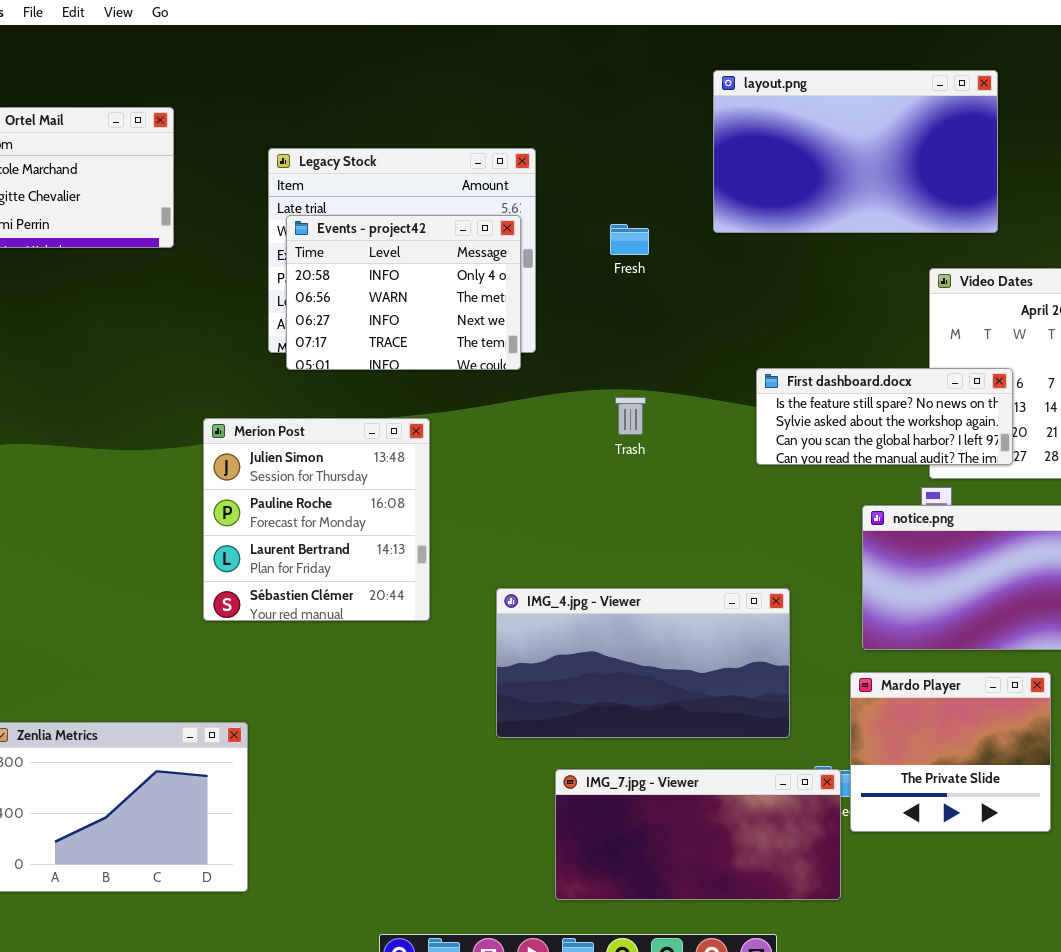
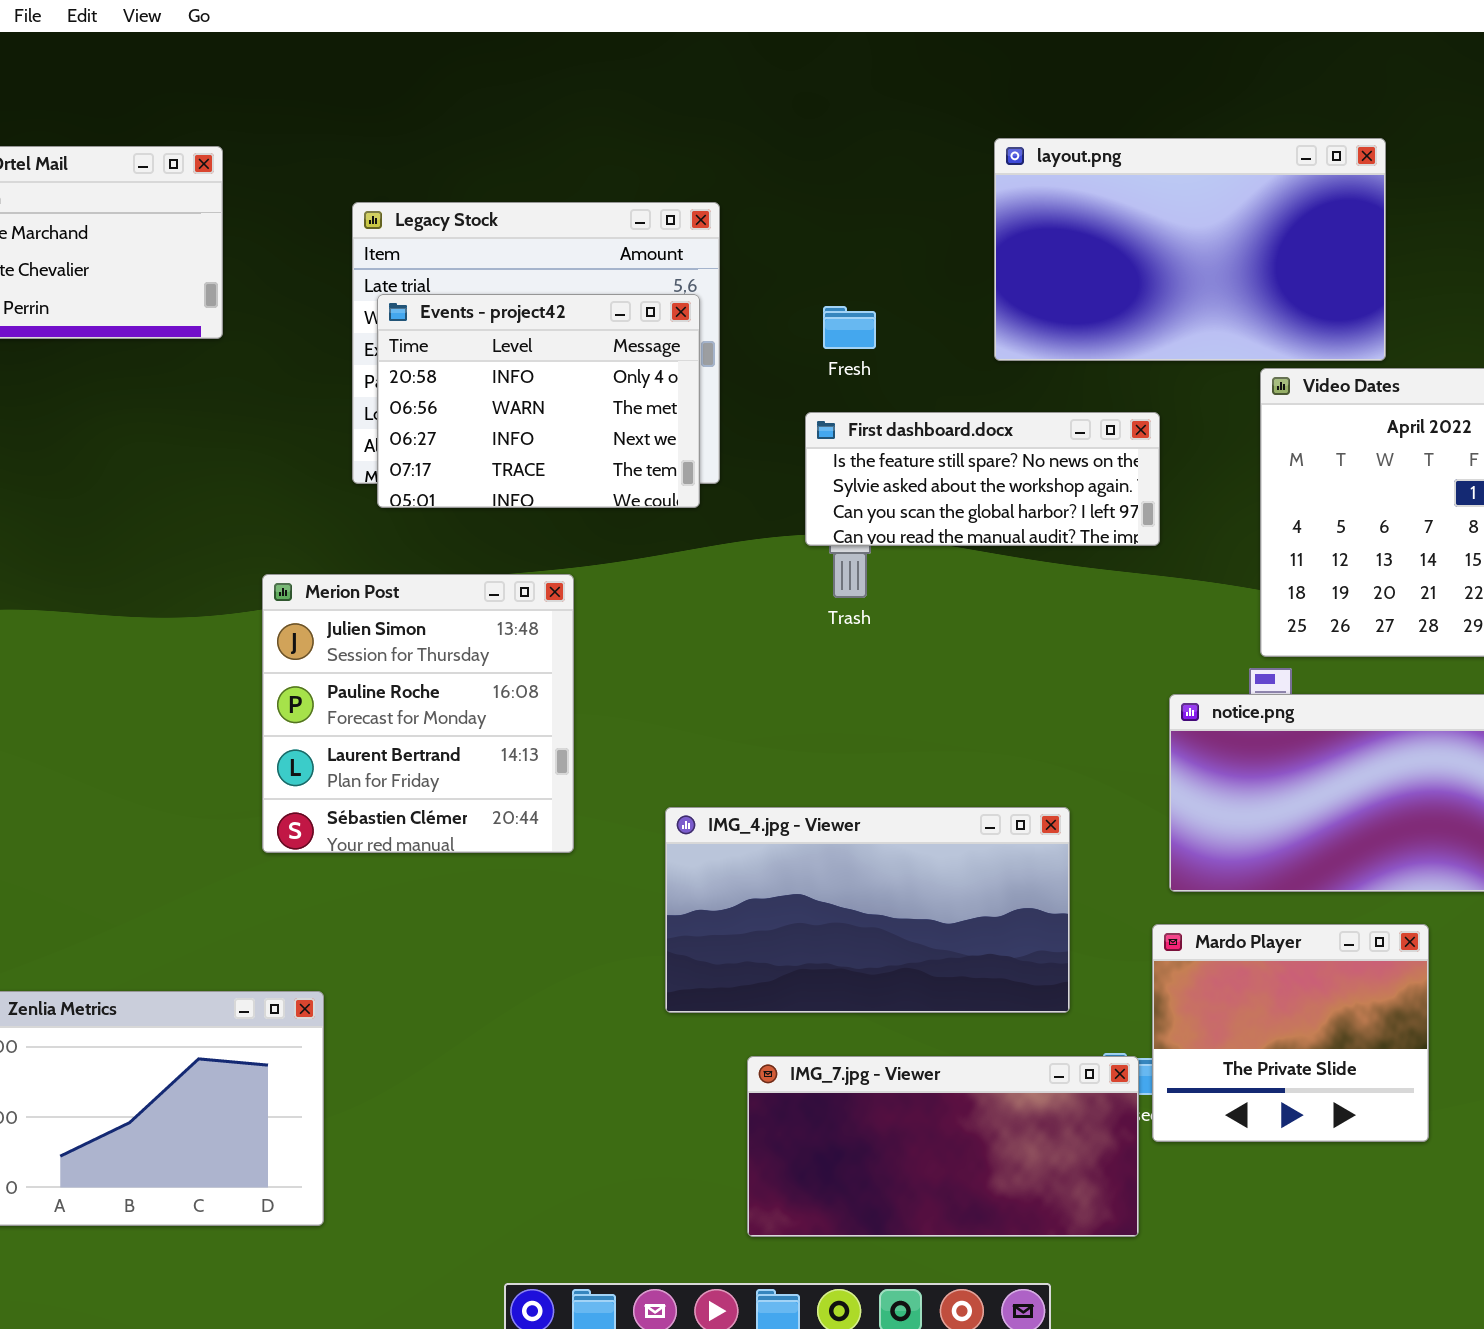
layout.png: [713,70,998,233] -> [994,138,1386,361], moved
First dashboard.docx: [756,368,1013,465] -> [805,412,1160,546], moved

